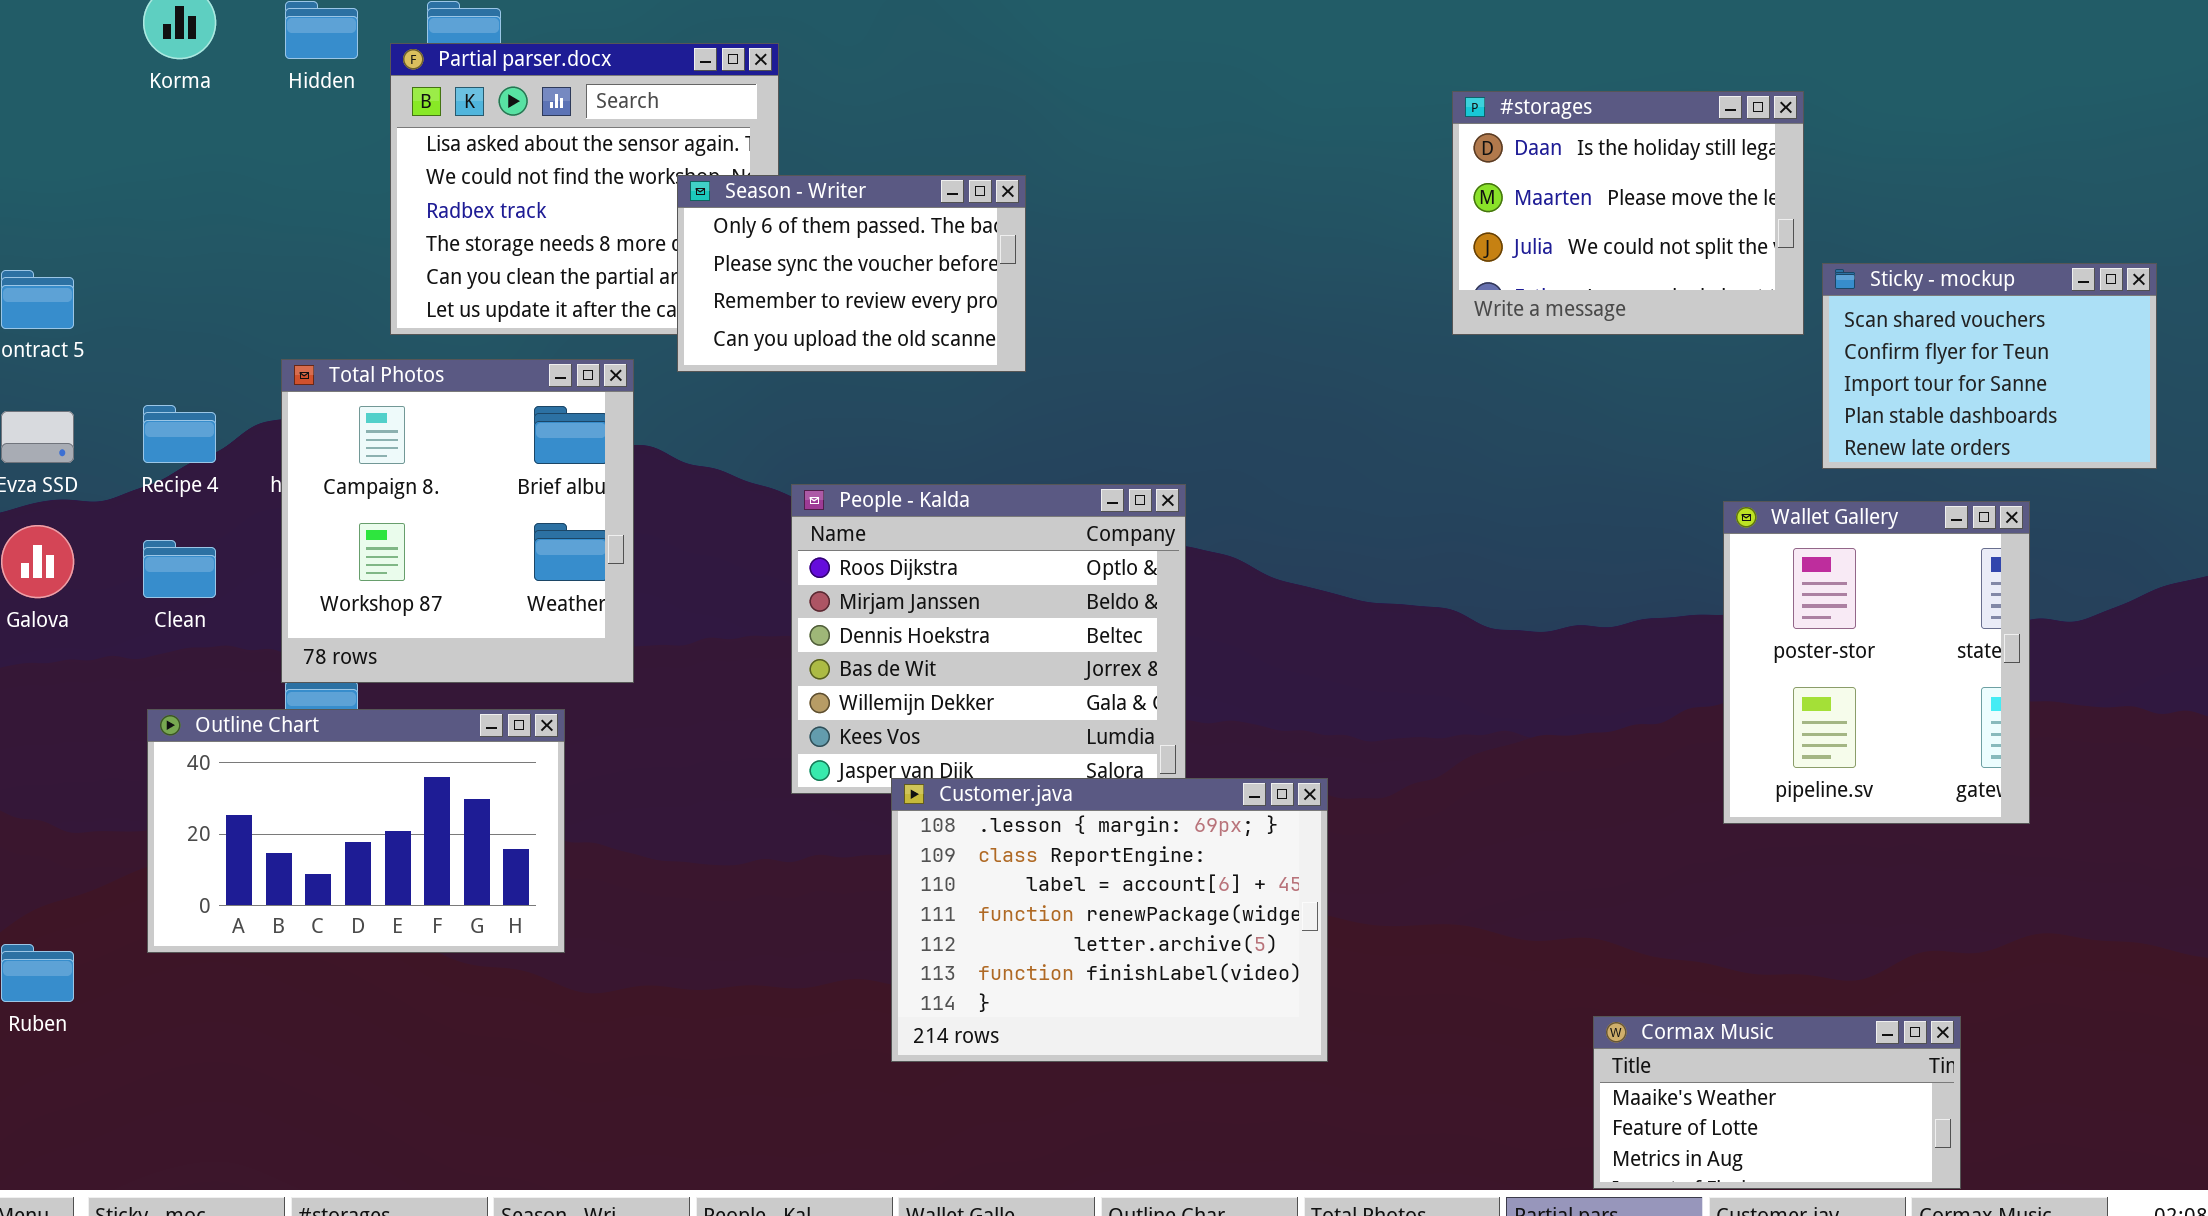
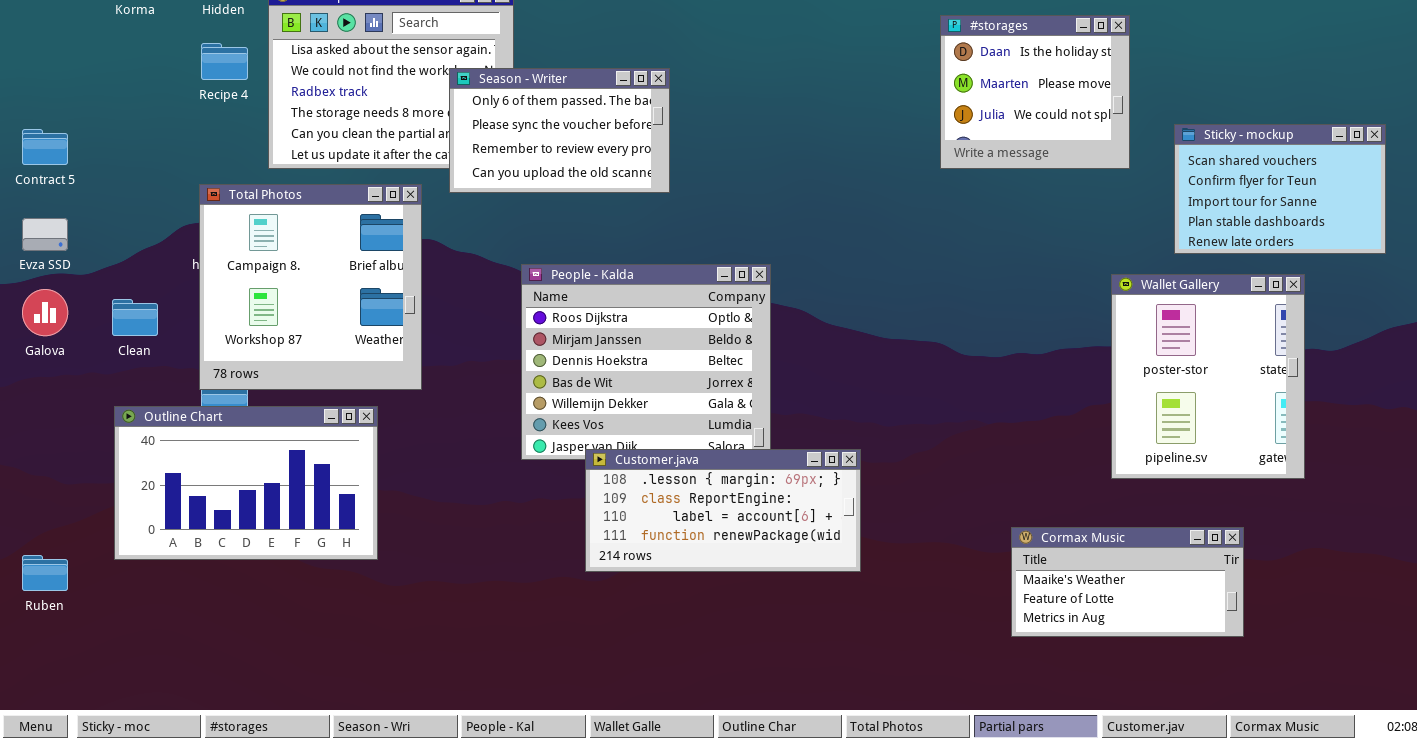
#storages: [1452,91,1804,335] -> [940,15,1130,169], resized
Recipe 4: [143,405,216,463] -> [201,43,248,80], moved
Customer.java: [891,778,1328,1062] -> [585,449,861,572], resized
Cormax Music: [1593,1016,1961,1189] -> [1011,527,1244,637], moved

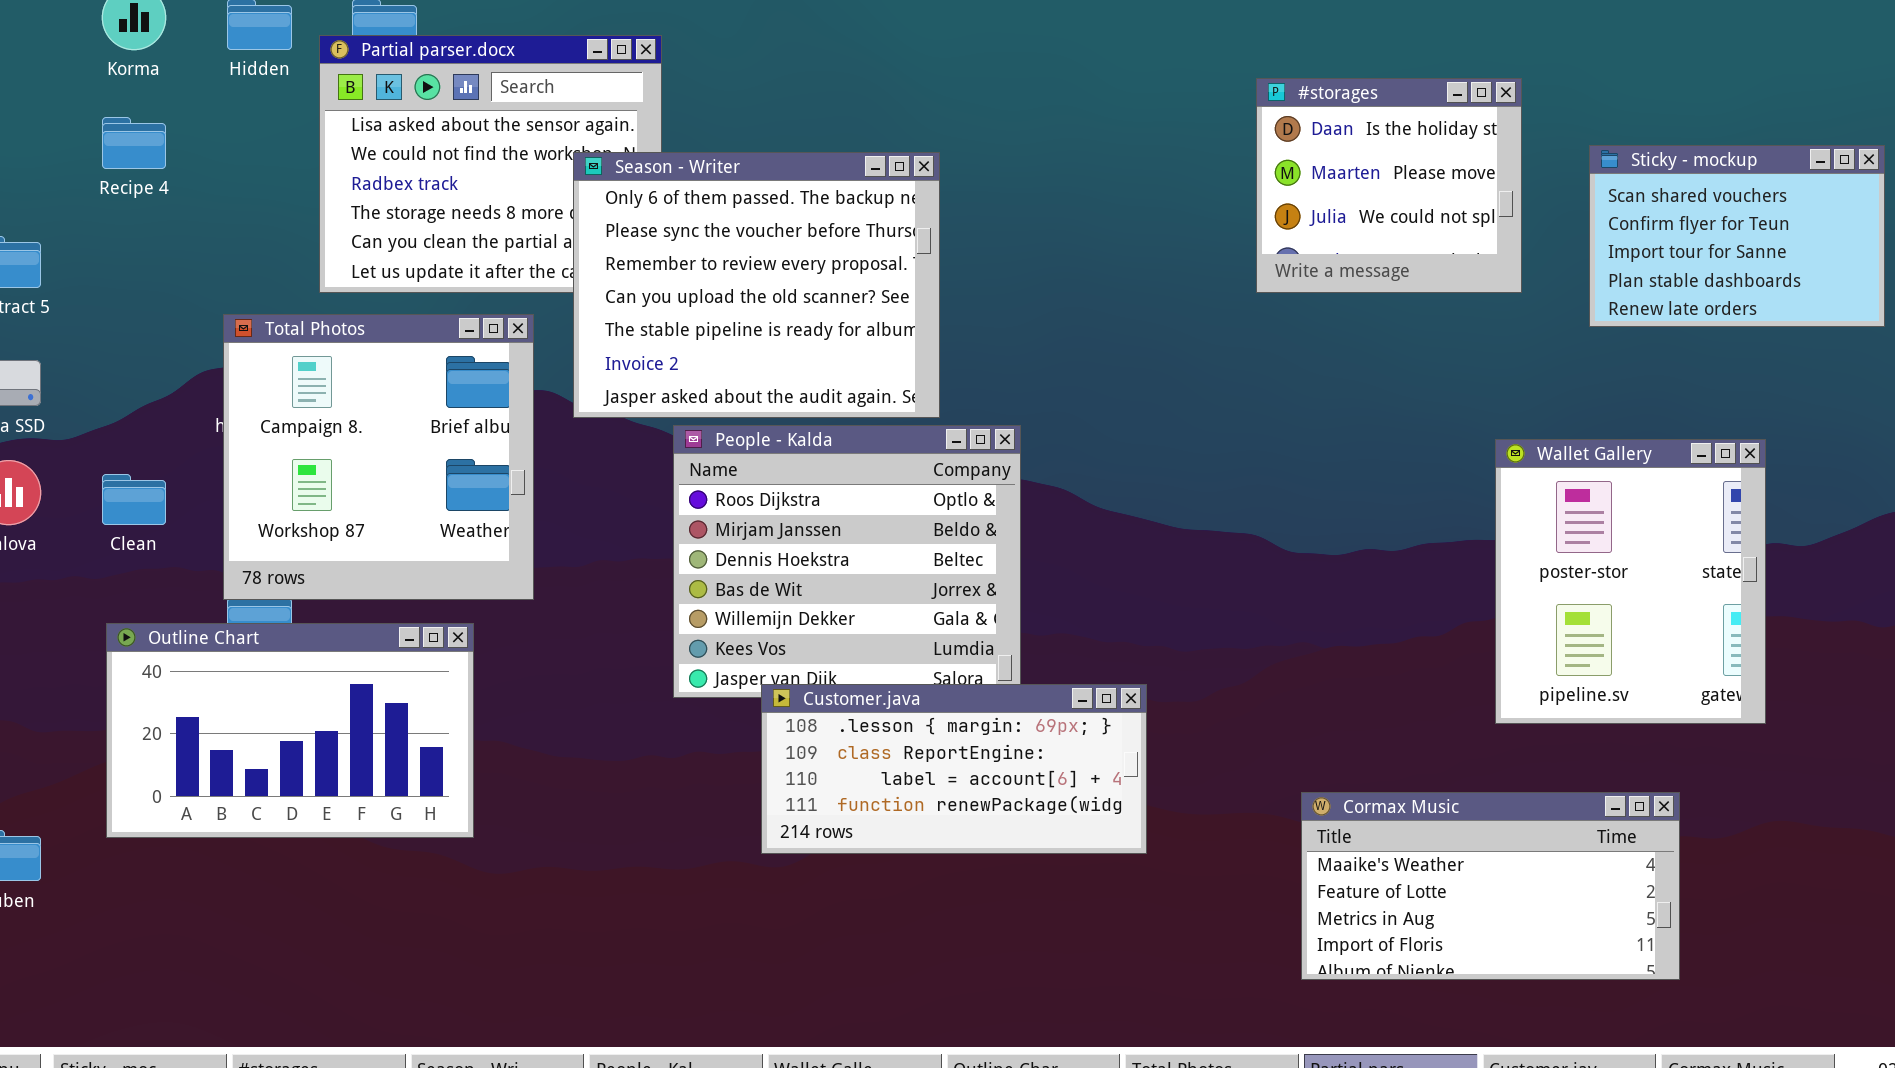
Recipe 4: [201,43,248,80] -> [102,117,166,169], moved
Season - Writer: [449,68,670,193] -> [573,152,940,418], resized
Sticky - mockup: [1174,124,1386,254] -> [1589,145,1885,327], moved
Cormax Music: [1011,527,1244,637] -> [1301,792,1680,980], resized

